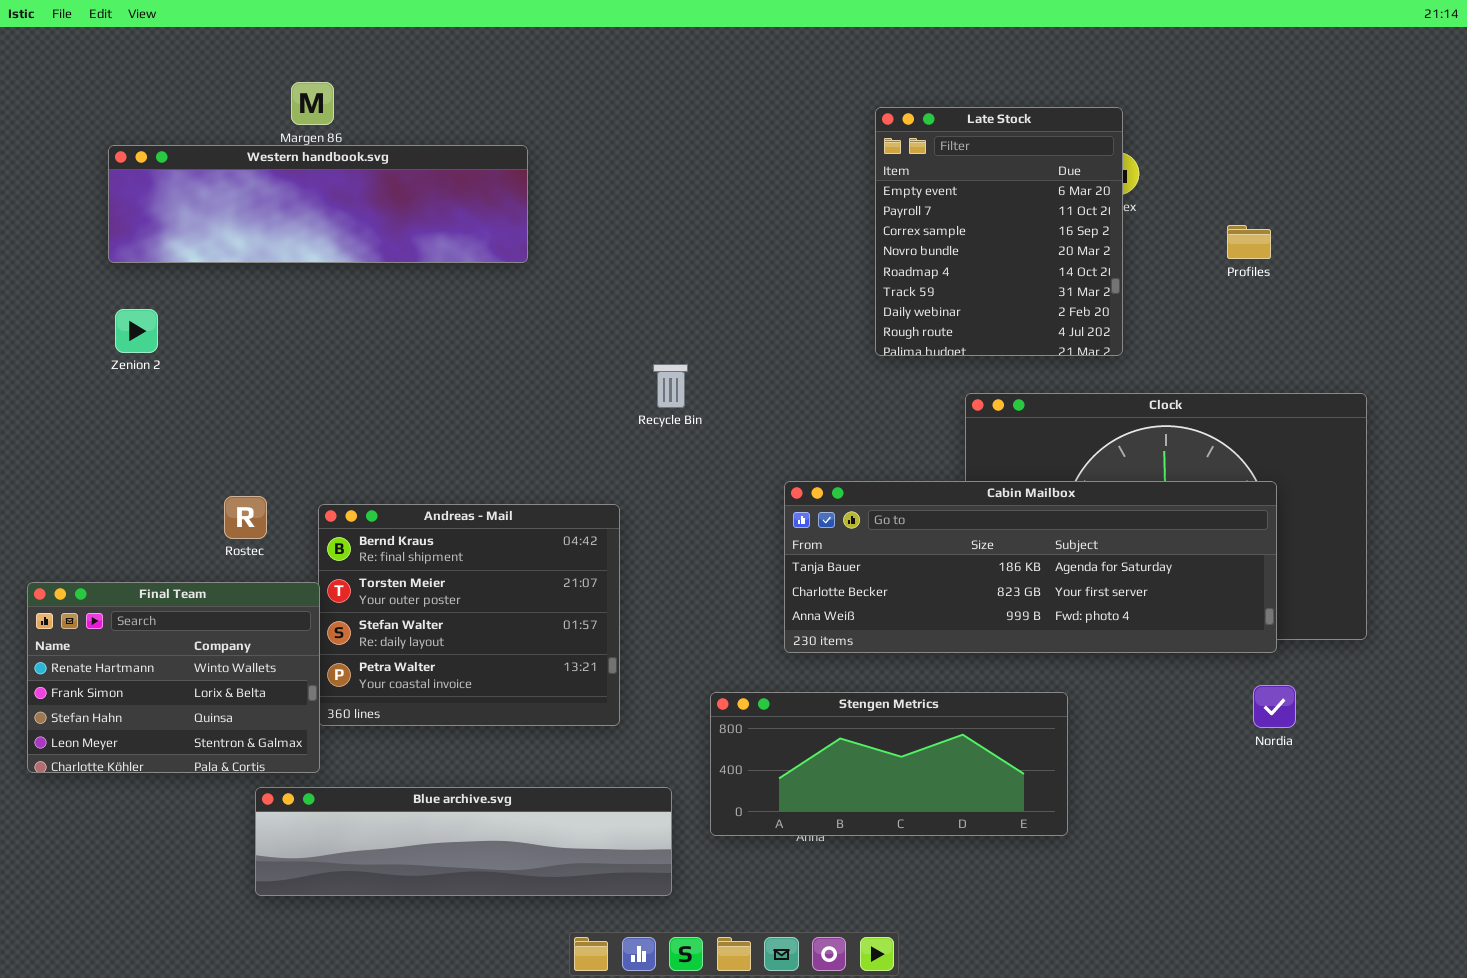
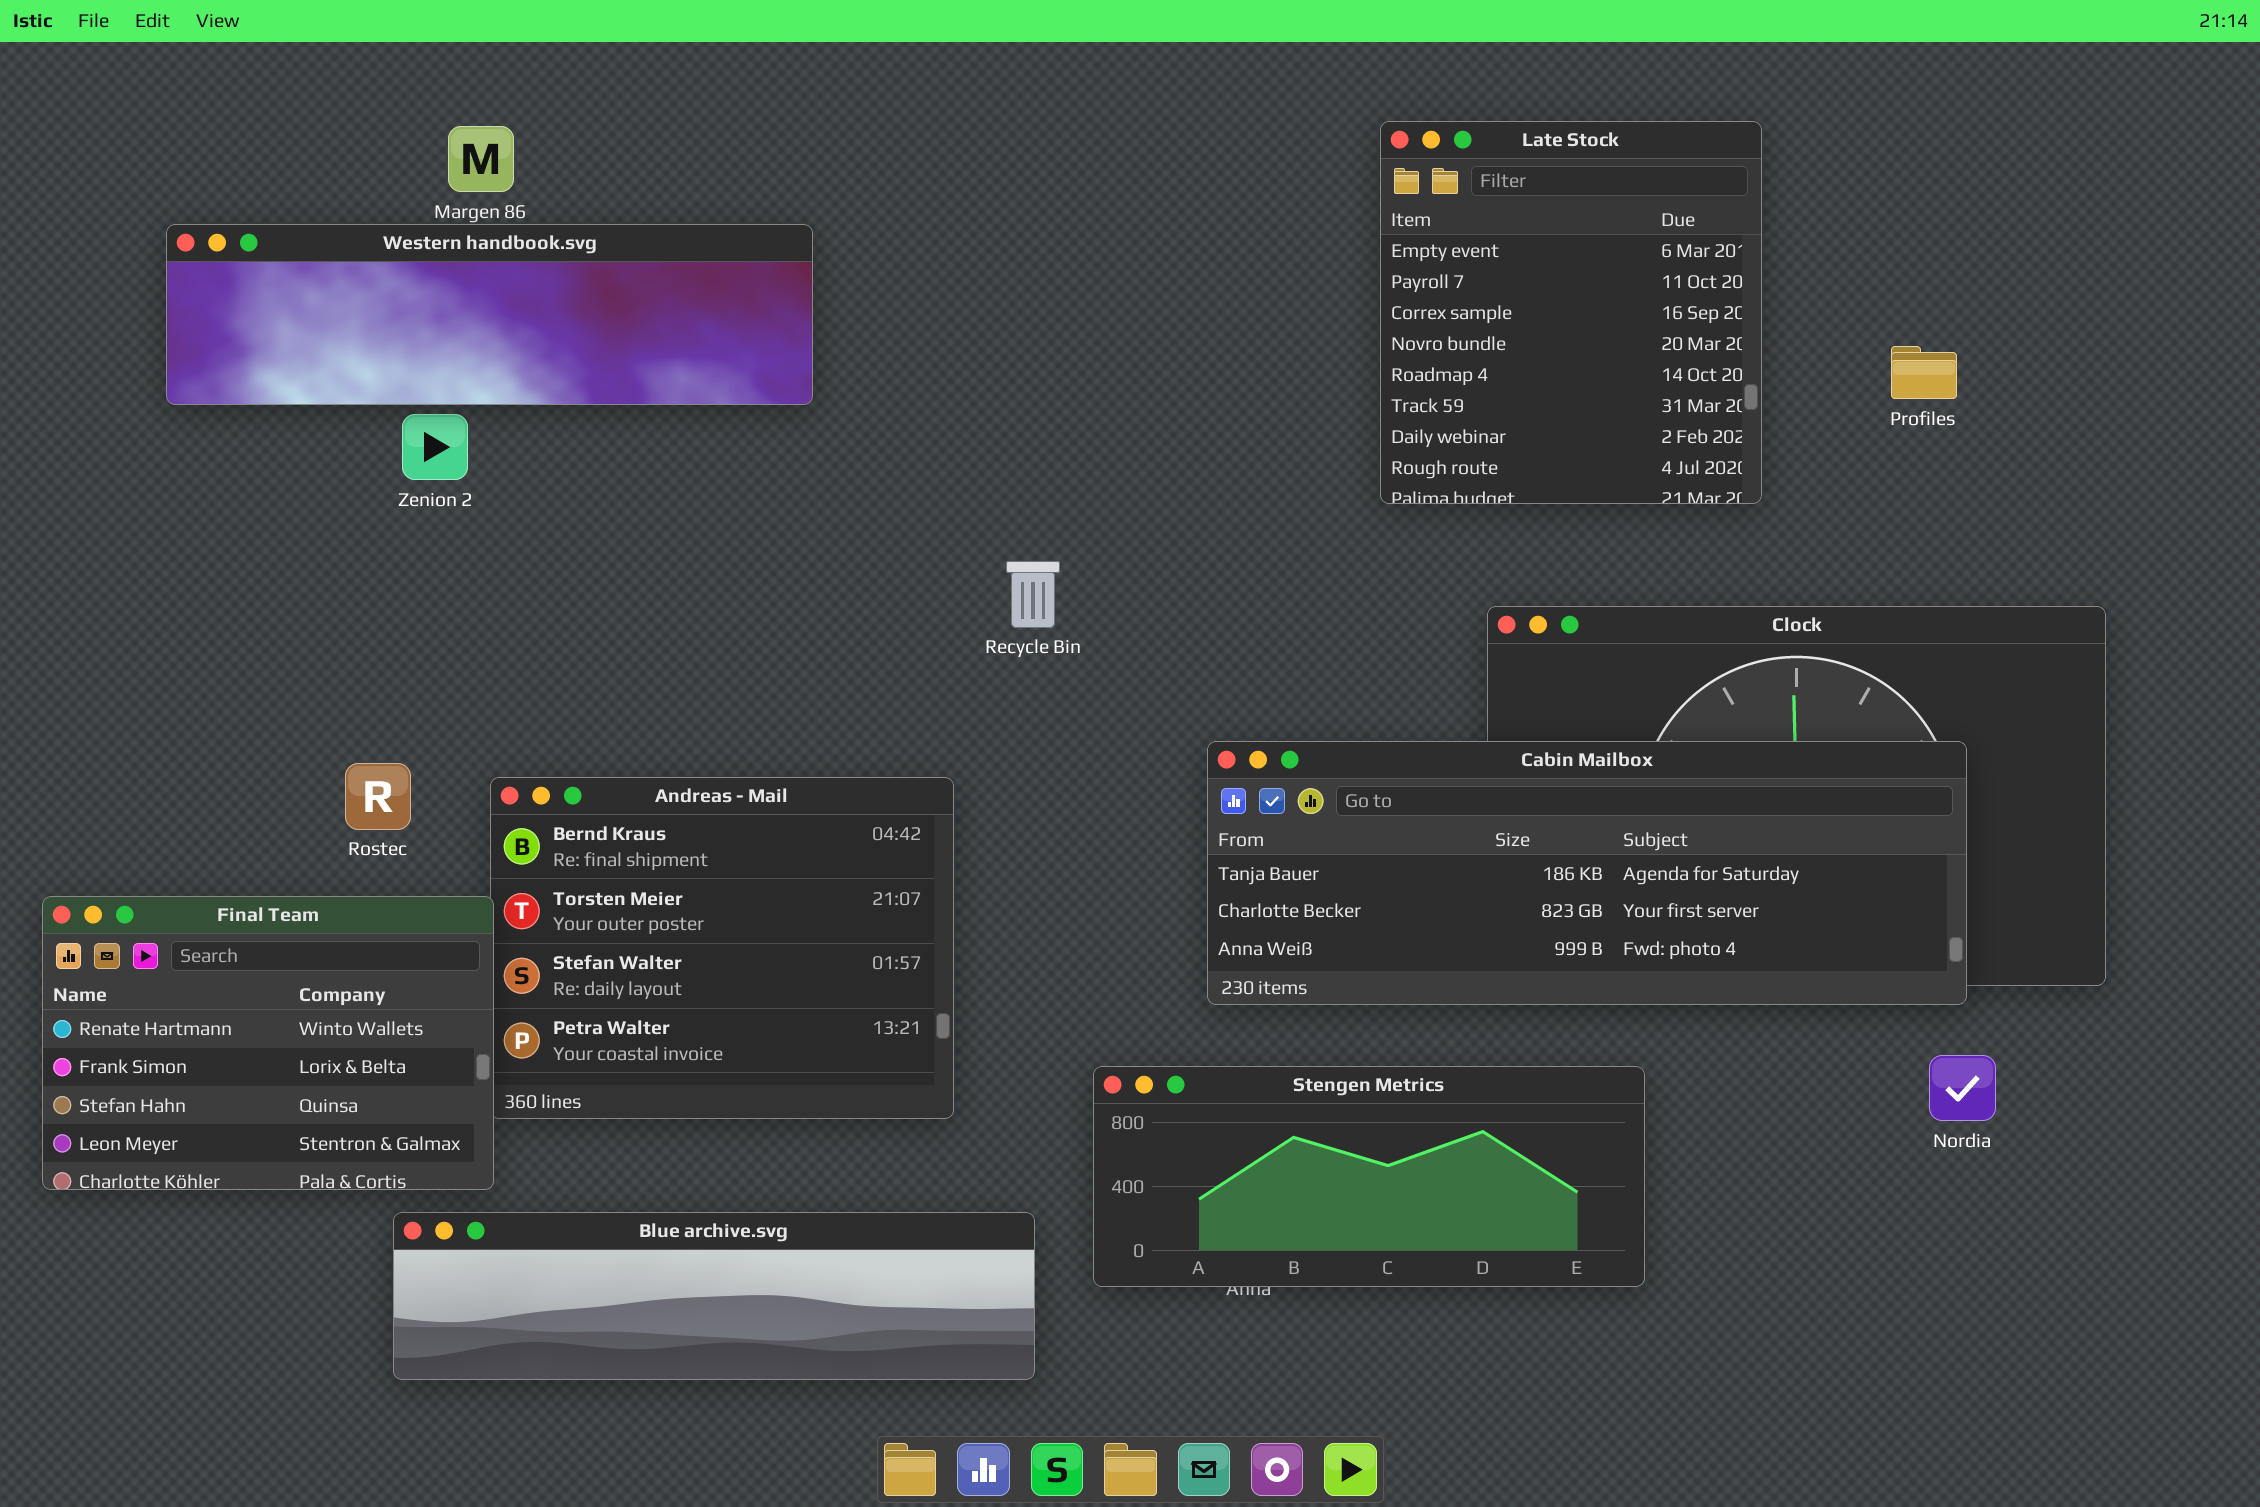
Late Stock: [875,107,1123,356] -> [1380,121,1762,504], moved
Zenion 2: [115,309,158,353] -> [402,414,468,480], moved

